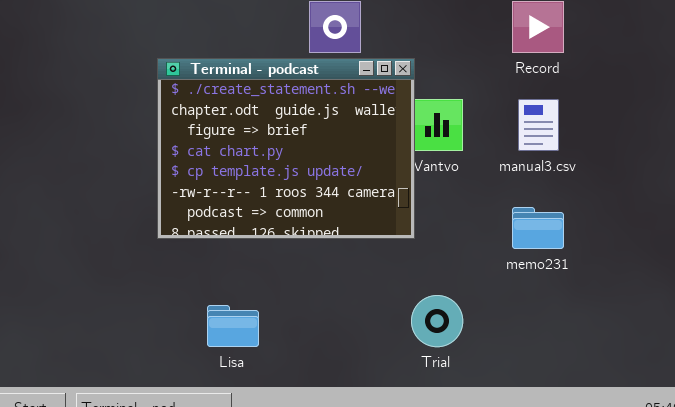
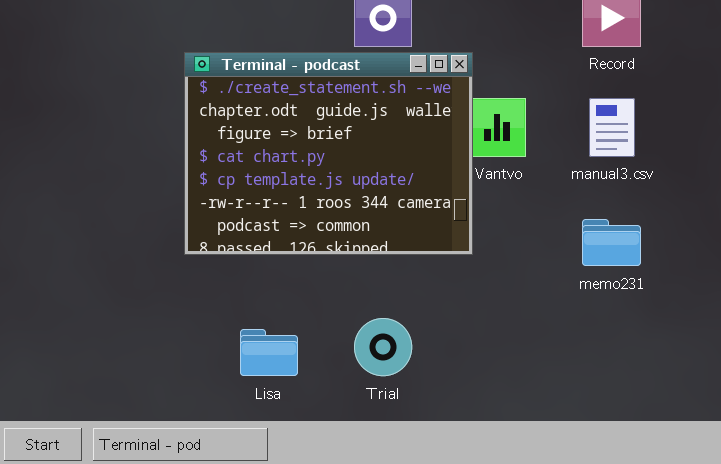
Trial: [411,295,463,347] -> [354,318,412,376], moved

